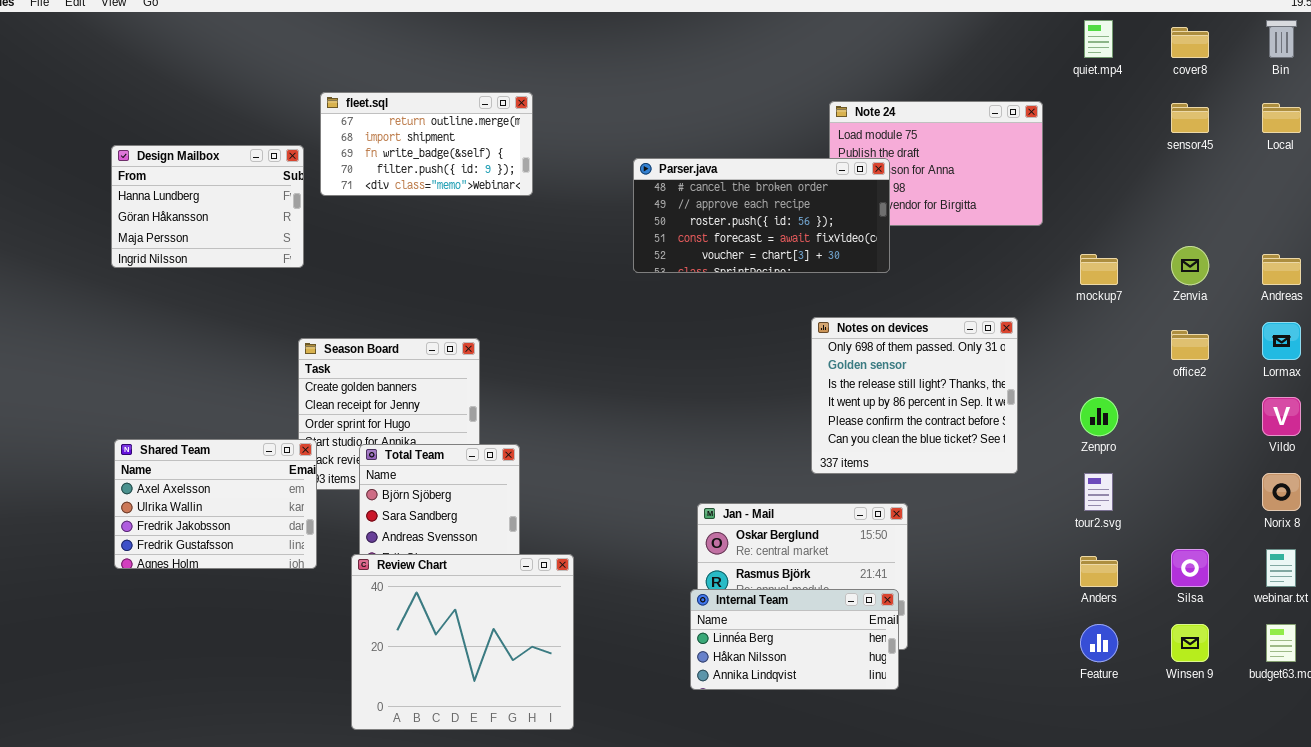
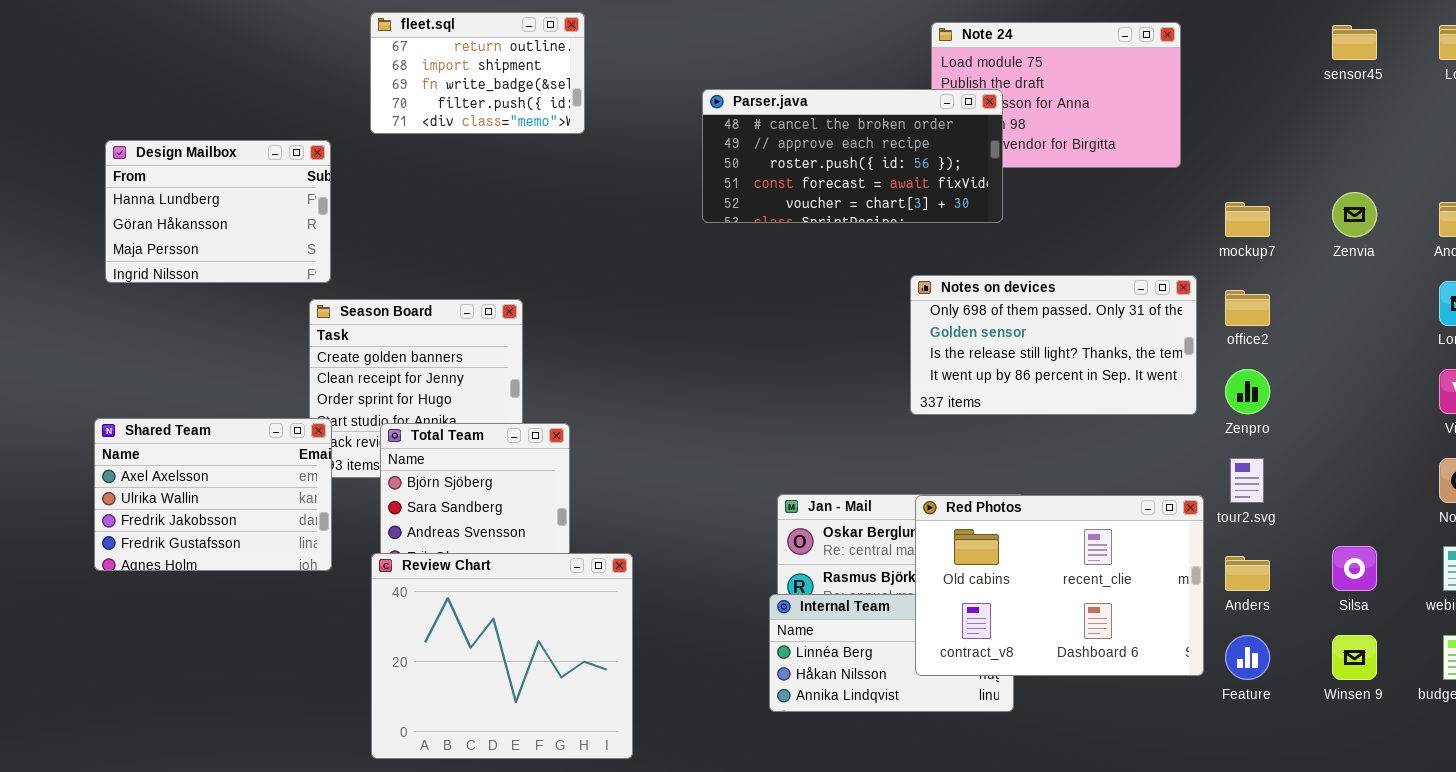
fleet.sql: [320,92,533,196] -> [370,12,585,134], resized
Design Mailbox: [111,145,304,268] -> [105,140,331,283], moved
Notes on devices: [811,317,1018,474] -> [910,275,1197,415], resized
office2: [1171,330,1209,360] -> [1225,290,1270,326], moved
Red Photos: none -> [915,495,1204,676], opened

